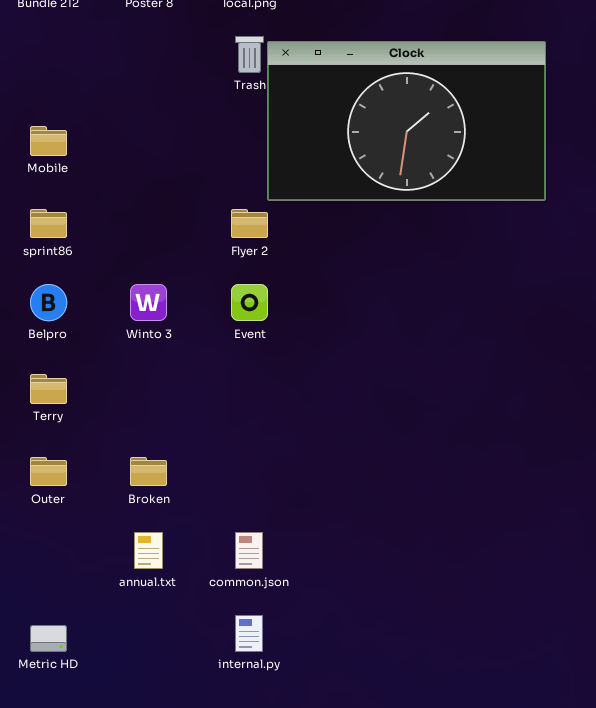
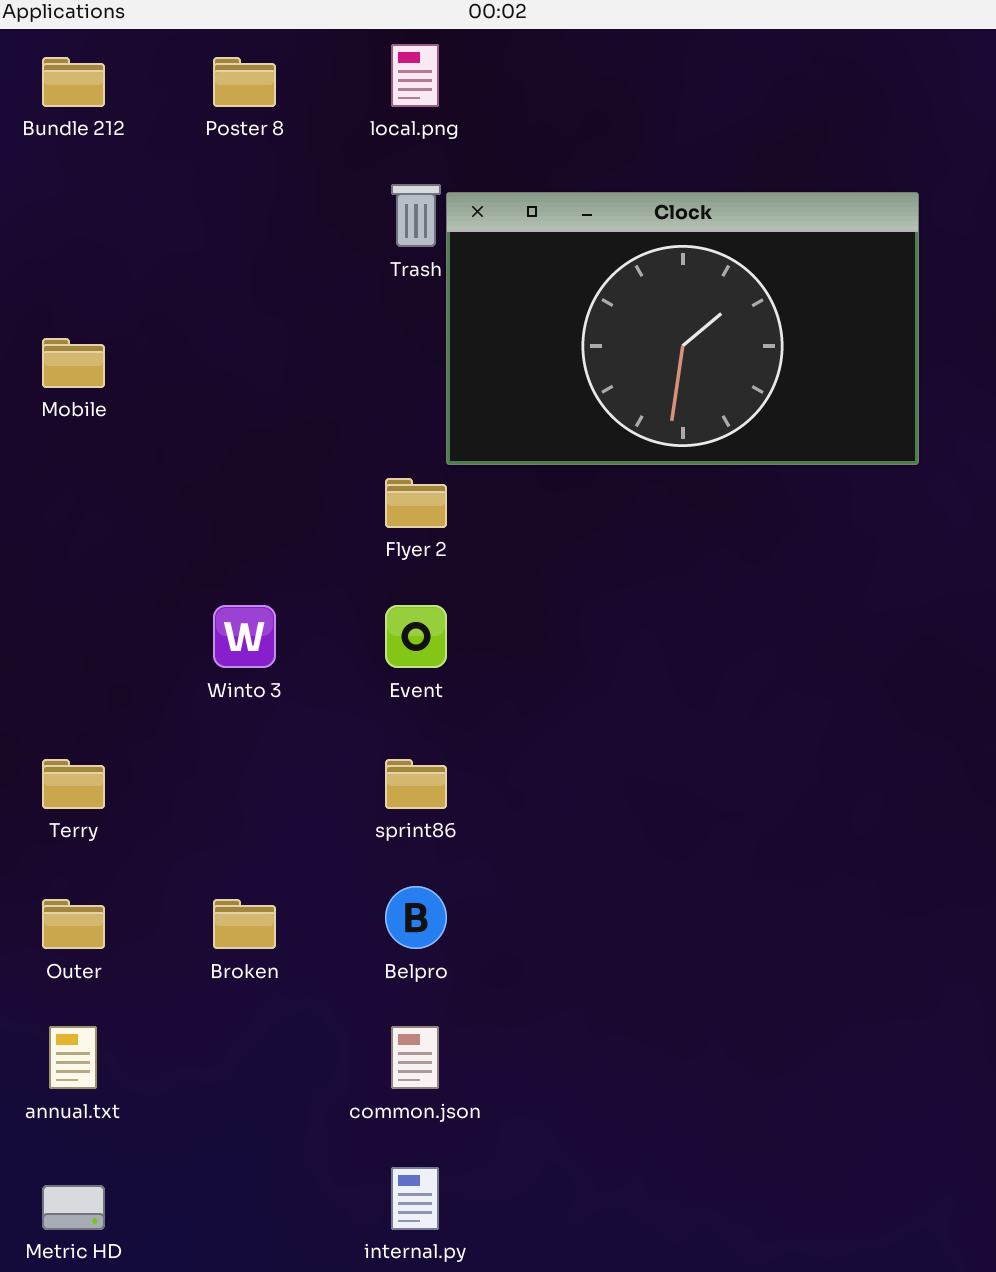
sprint86: [30,209,67,238] -> [385,759,447,809], moved
Belpro: [30,284,67,321] -> [385,886,447,949], moved
annual.txt: [134,532,163,569] -> [49,1026,97,1089], moved

